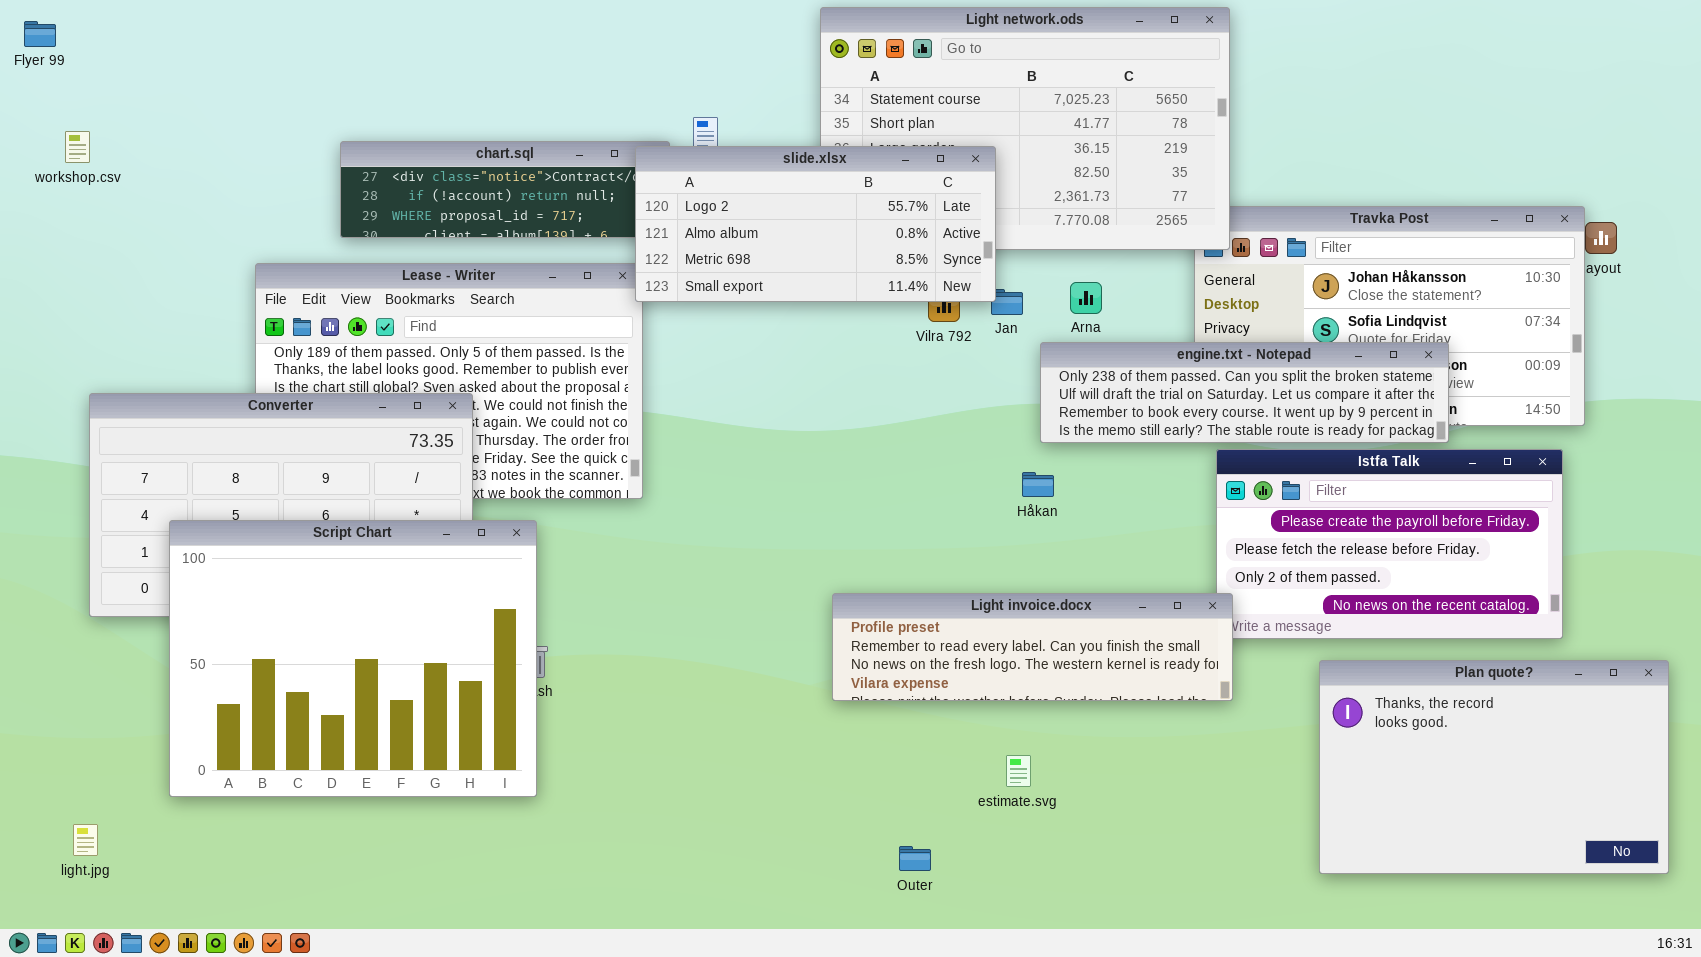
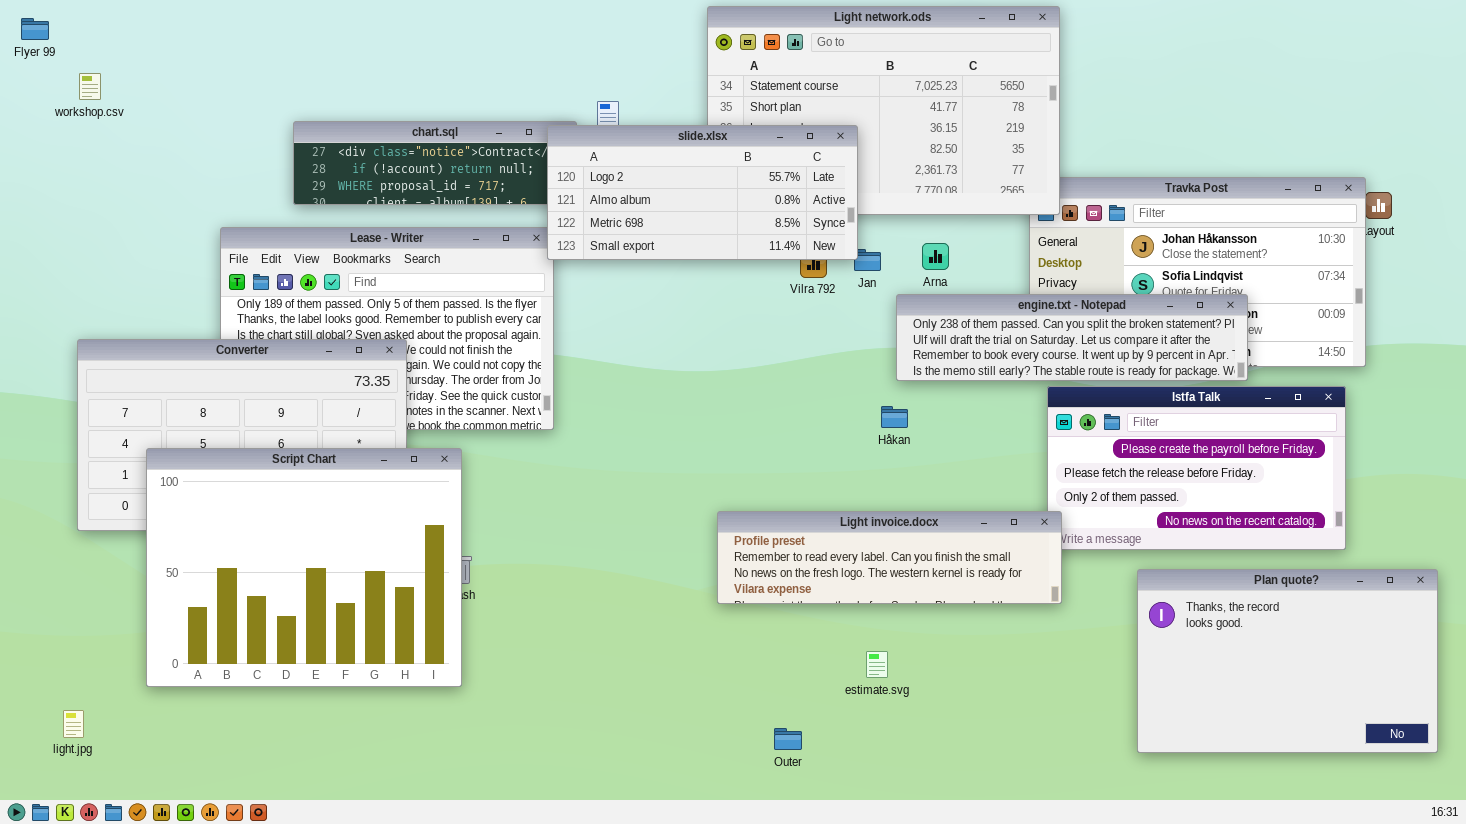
workshop.csv: [65,131,90,163] -> [79,73,101,100], moved

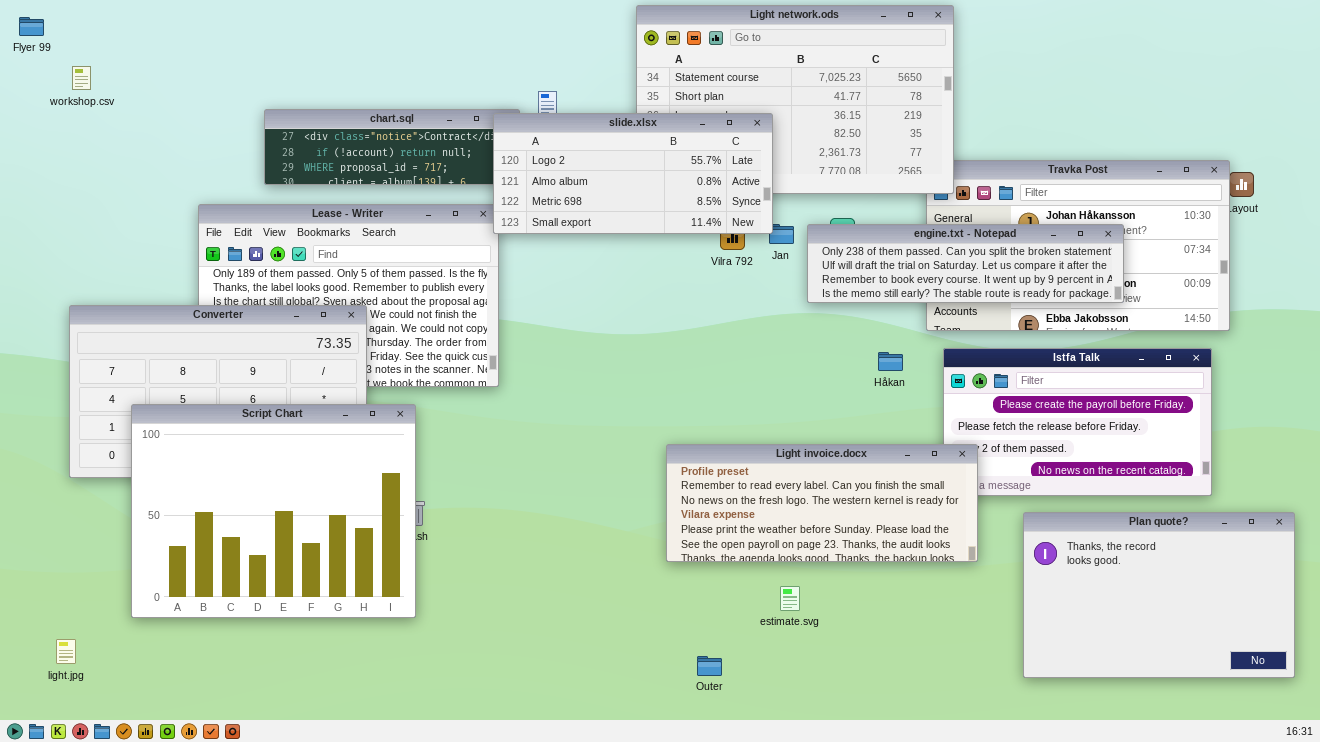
engine.txt - Notepad: [896,294,1248,381] -> [807,224,1124,303], moved
Håkan: [881,406,908,428] -> [878,352,903,371], moved
Light invoice.docx: [717,511,1062,604] -> [666,444,978,562], moved, resized

